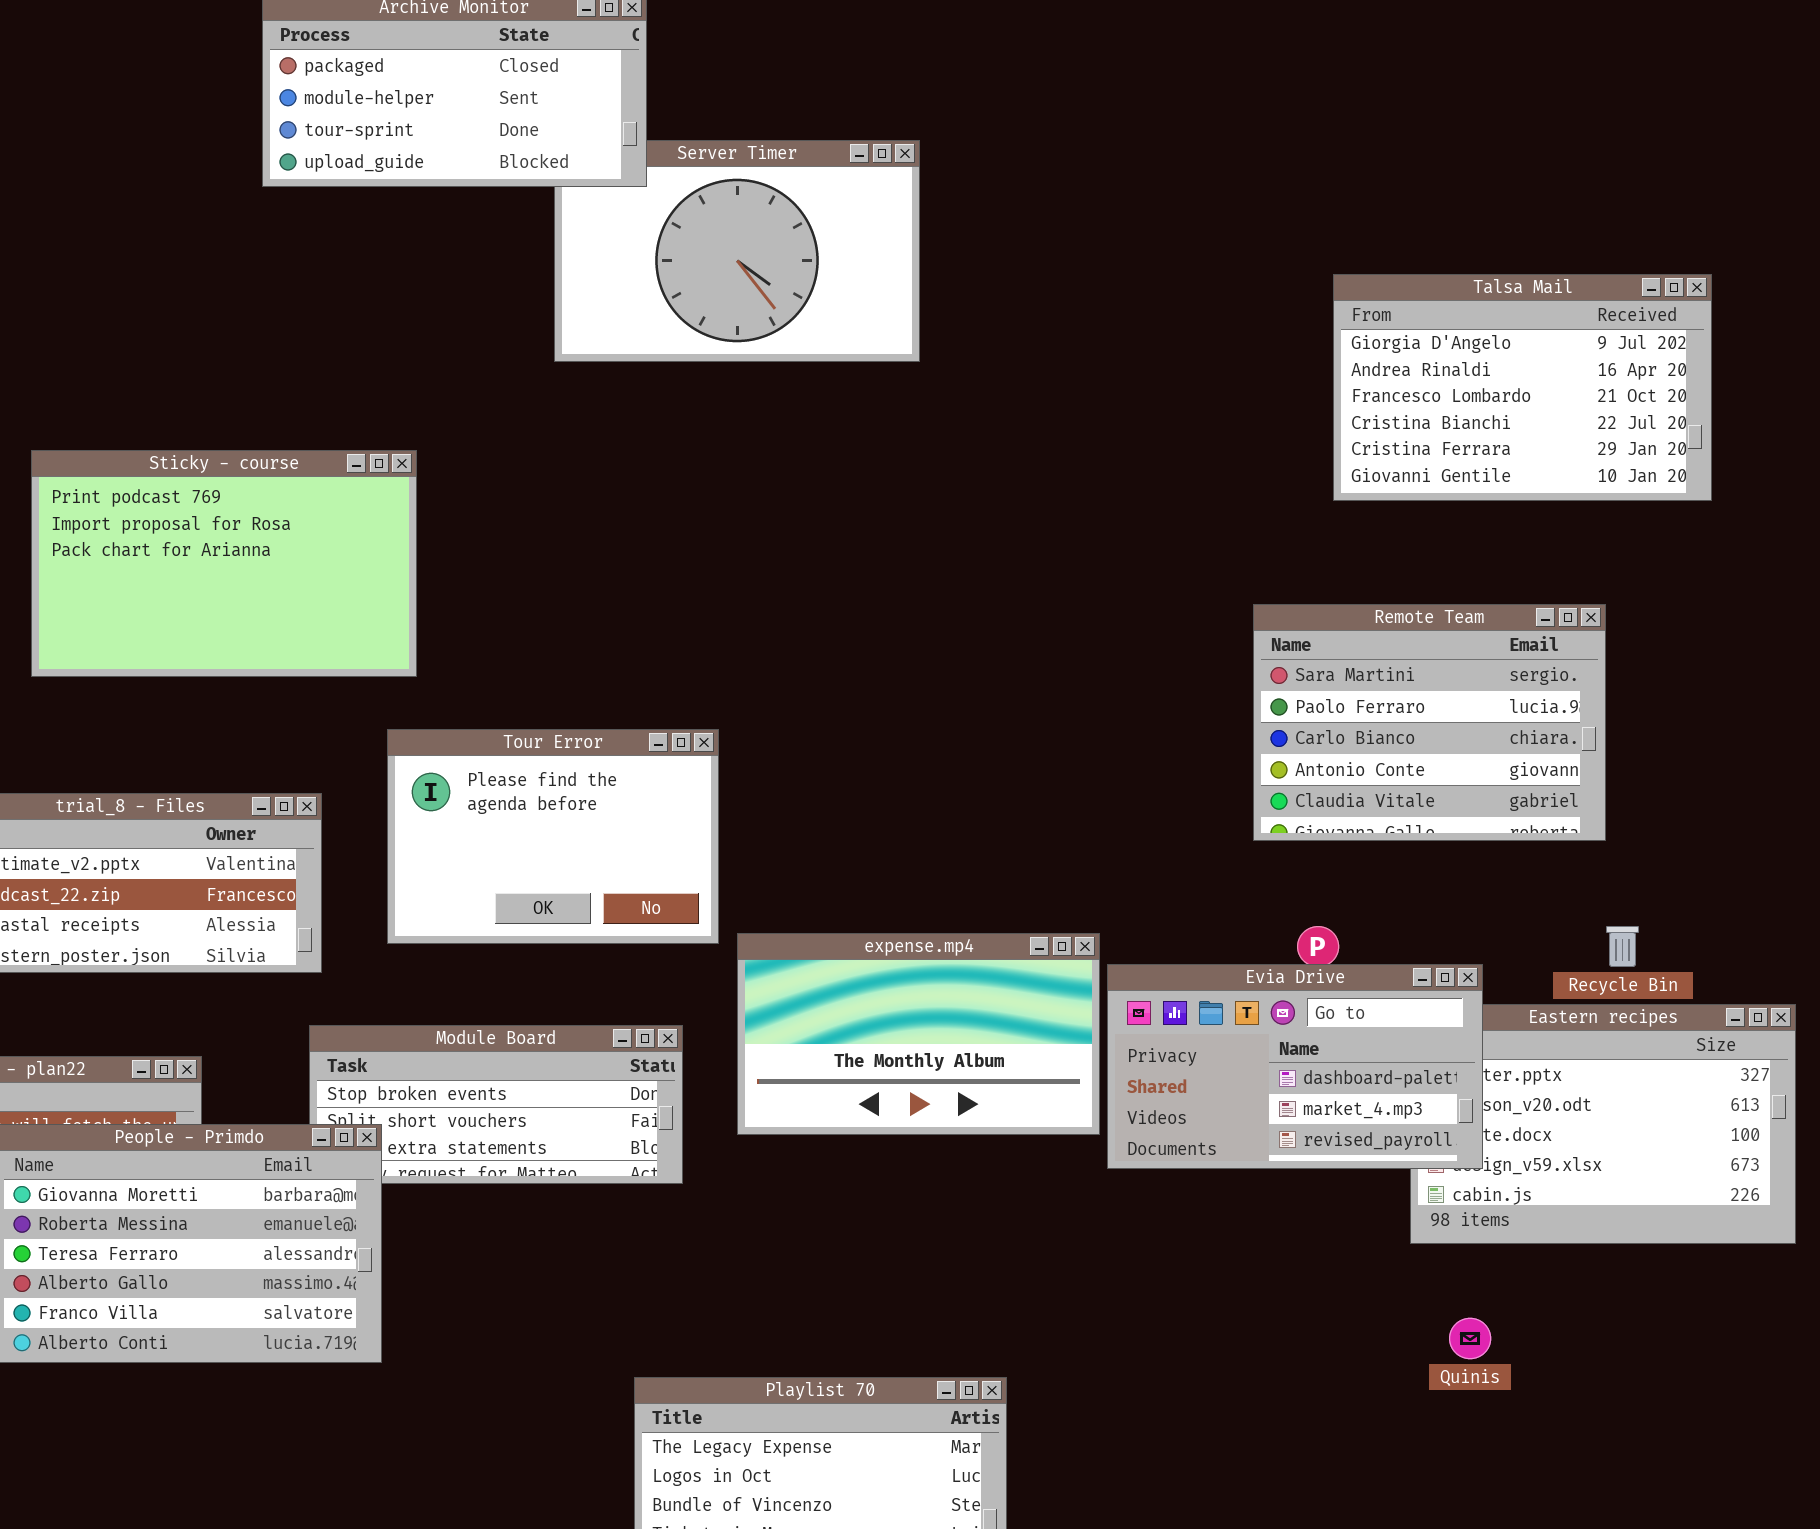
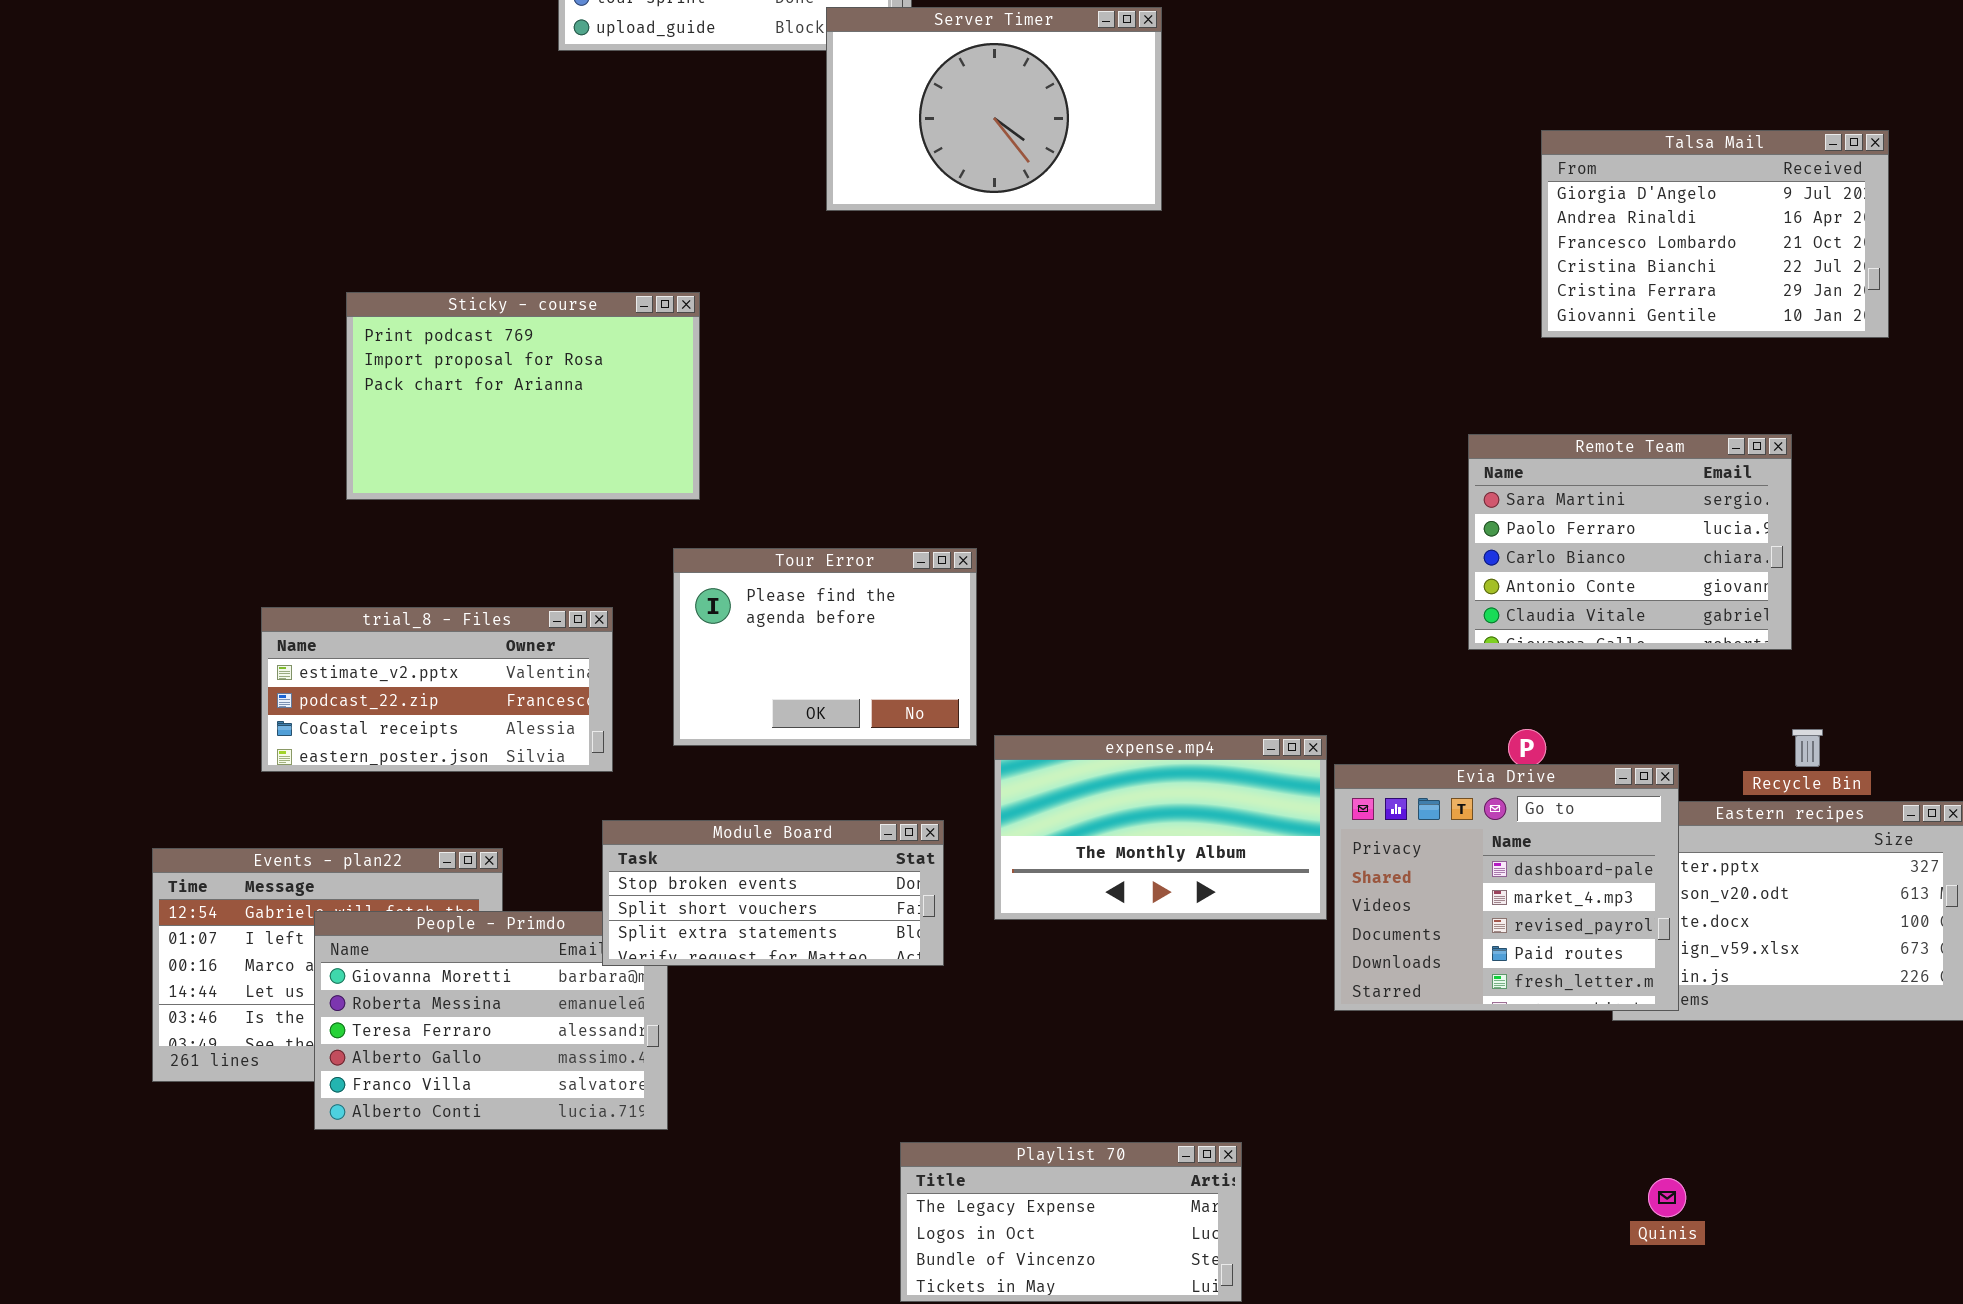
Server Timer: [554,140,920,362] -> [826,7,1162,211], raised
Evia Drive: [1107,964,1483,1169] -> [1334,764,1679,1011], resized
Module Board: [309,1025,683,1184] -> [602,820,944,966], raised
Quinis: [1449,1318,1491,1359] -> [1648,1178,1686,1217], moved

